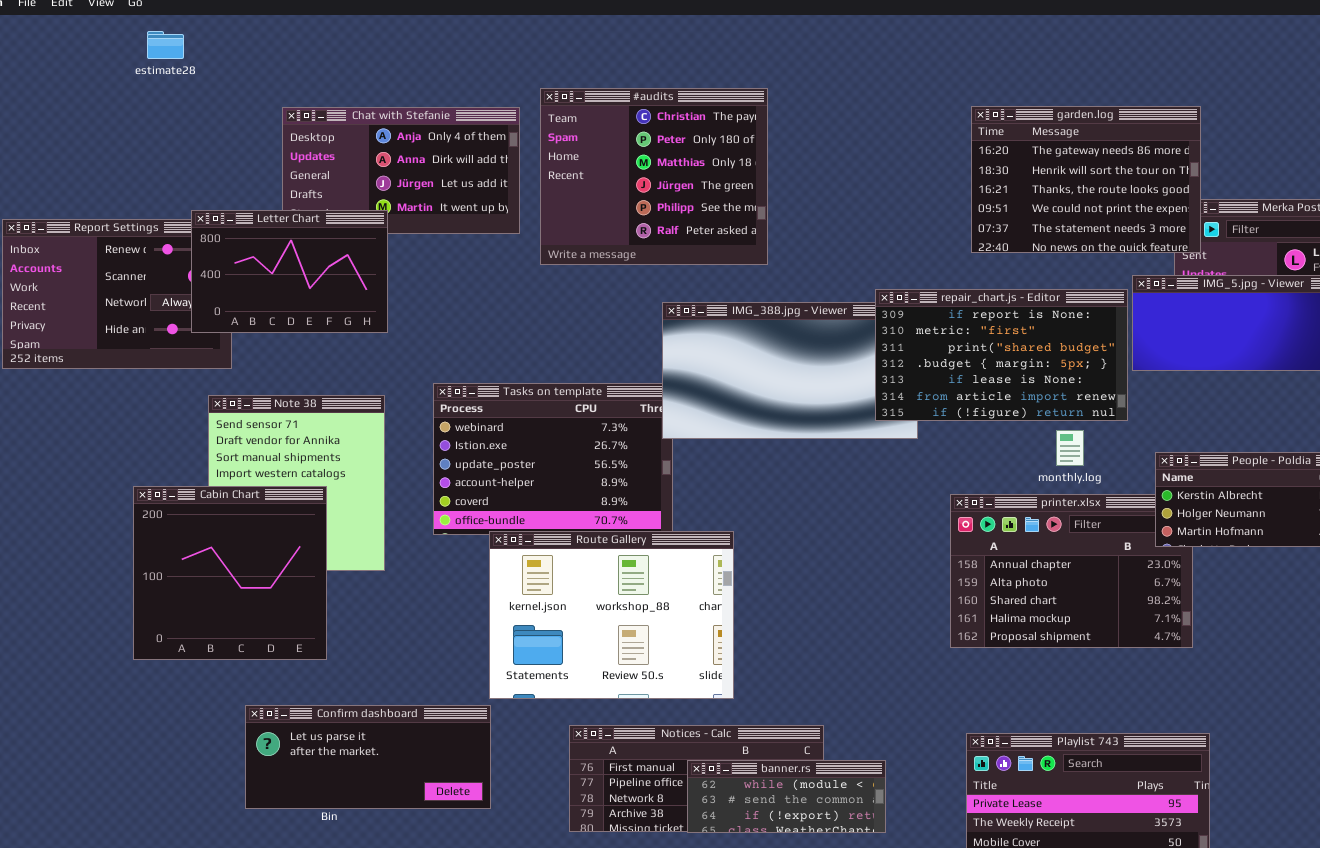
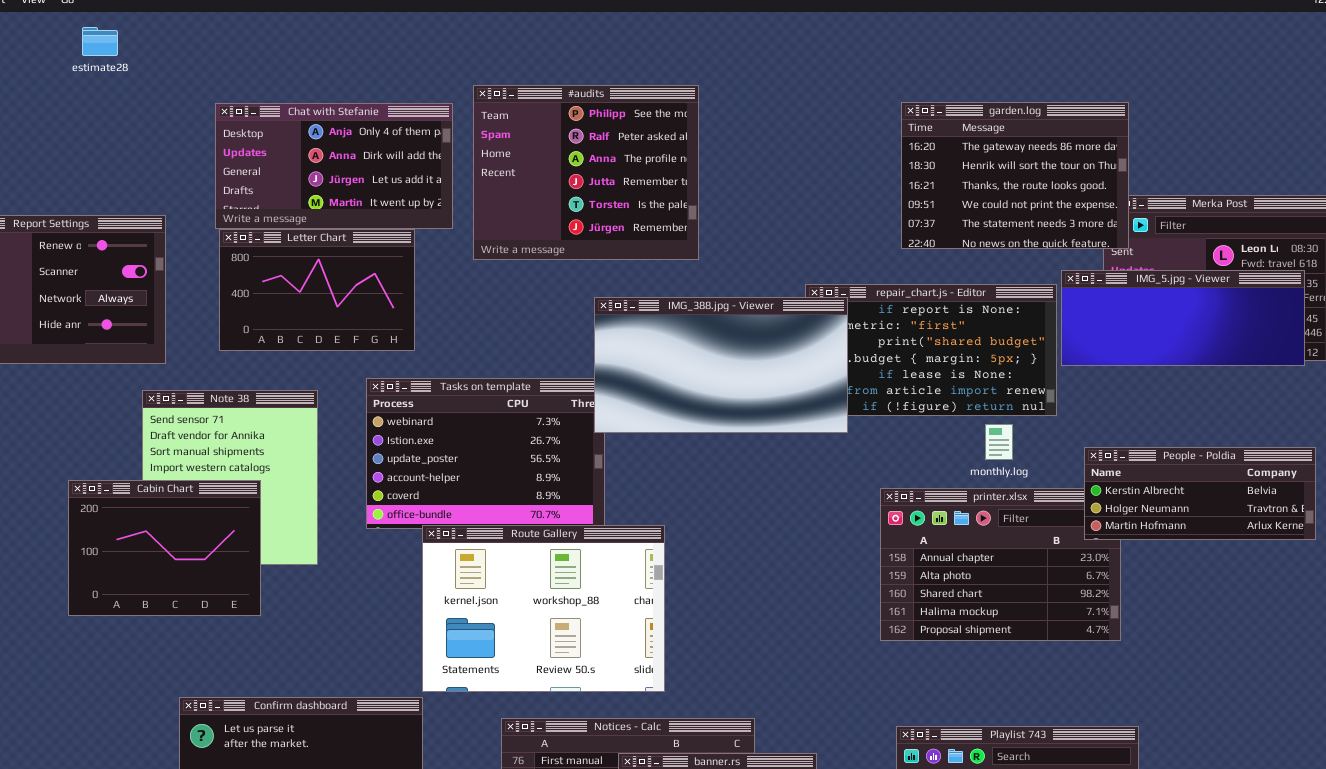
#audits: [540,88,768,265] -> [473,85,699,260], scrolled down 4 rows
Letter Chart: [191,210,388,333] -> [219,229,415,351], moved
IMG_388.jpg - Viewer: [662,302,918,439] -> [594,297,848,433], raised
Cabin Chart: [133,486,327,660] -> [68,480,261,616], resized

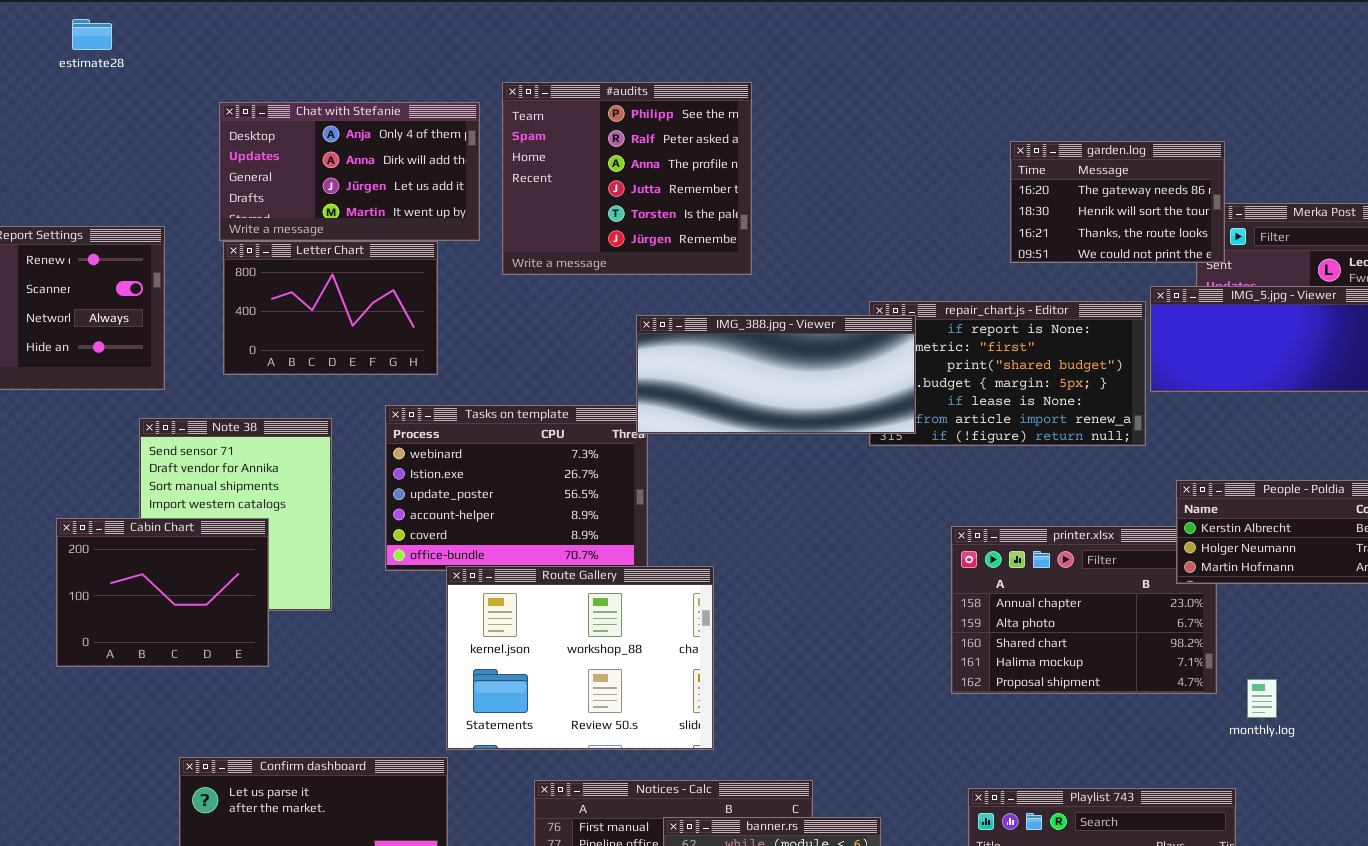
garden.log: [901,102,1129,249] -> [1010,141,1225,263], resized
IMG_388.jpg - Viewer: [594,297,848,433] -> [636,315,916,434], resized
monthly.log: [985,424,1013,460] -> [1247,679,1277,718], moved

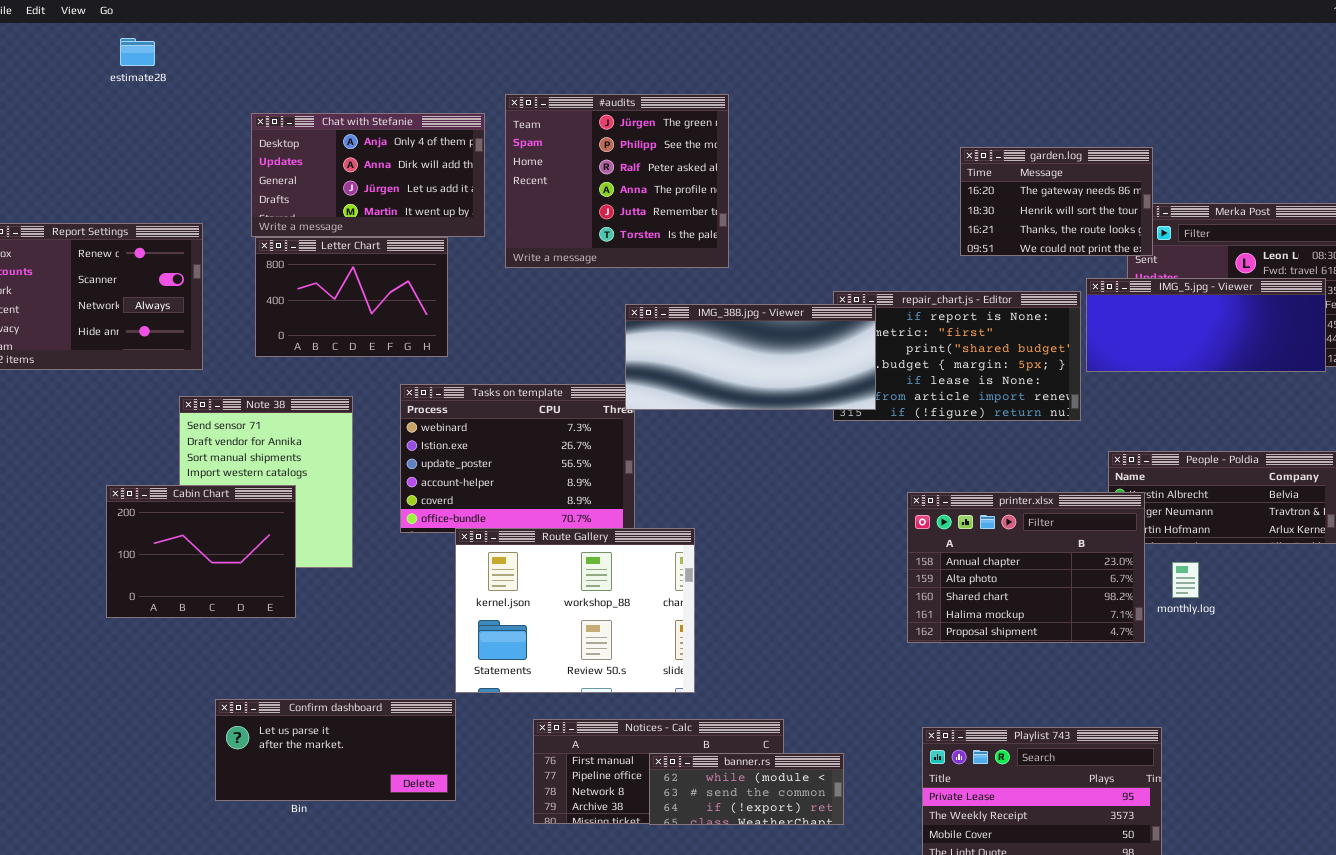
#audits: [502,82,752,275] -> [505,94,729,268], scrolled up 1 row
printer.xlsx: [951,526,1217,694] -> [907,492,1145,643], raised
monthly.log: [1247,679,1277,718] -> [1172,562,1199,598], moved

